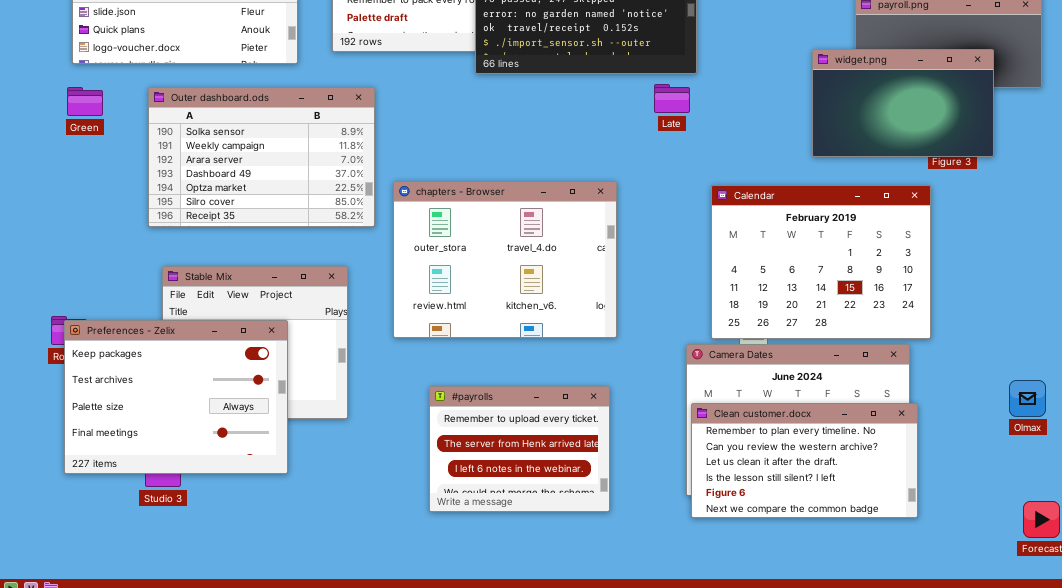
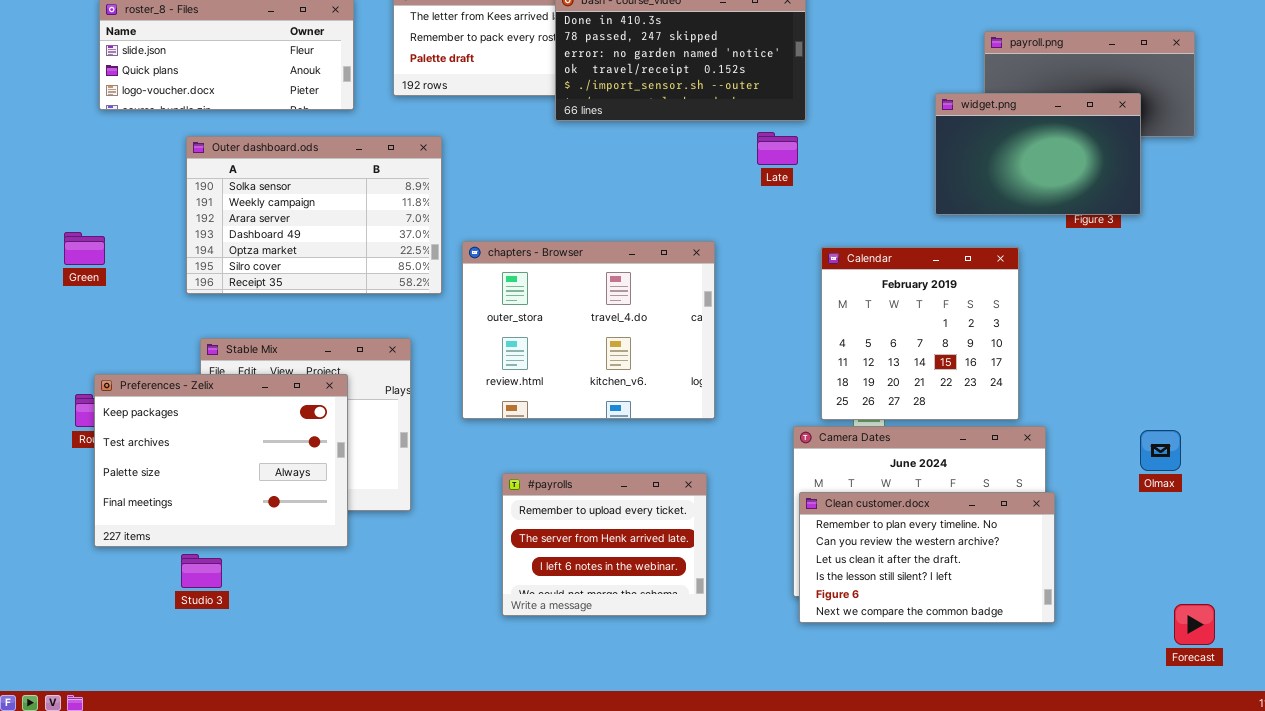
Green: [67,87,103,116] -> [64,232,105,265], moved
Calendar: [711,185,931,339] -> [821,247,1019,420], resized
Preferences - Zelix: [64,320,288,474] -> [94,374,348,547], moved
Olmax: [1009,380,1046,417] -> [1140,430,1181,471], moved

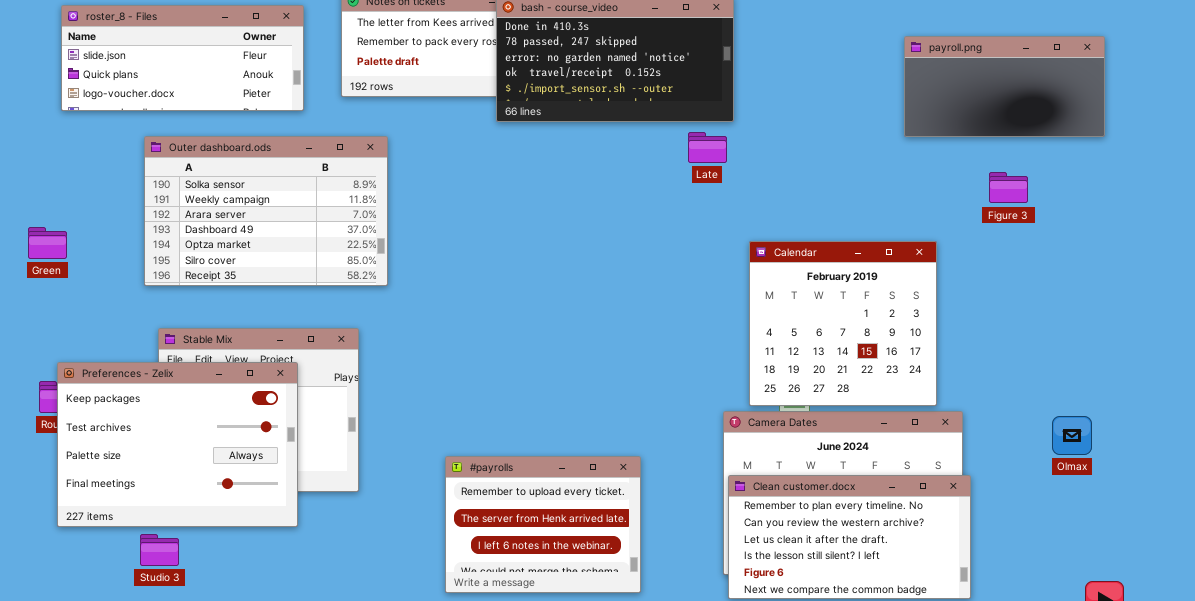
widget.png: [935,93,1141,215] -> none, closed
chapters - Browser: [462,241,715,419] -> none, closed

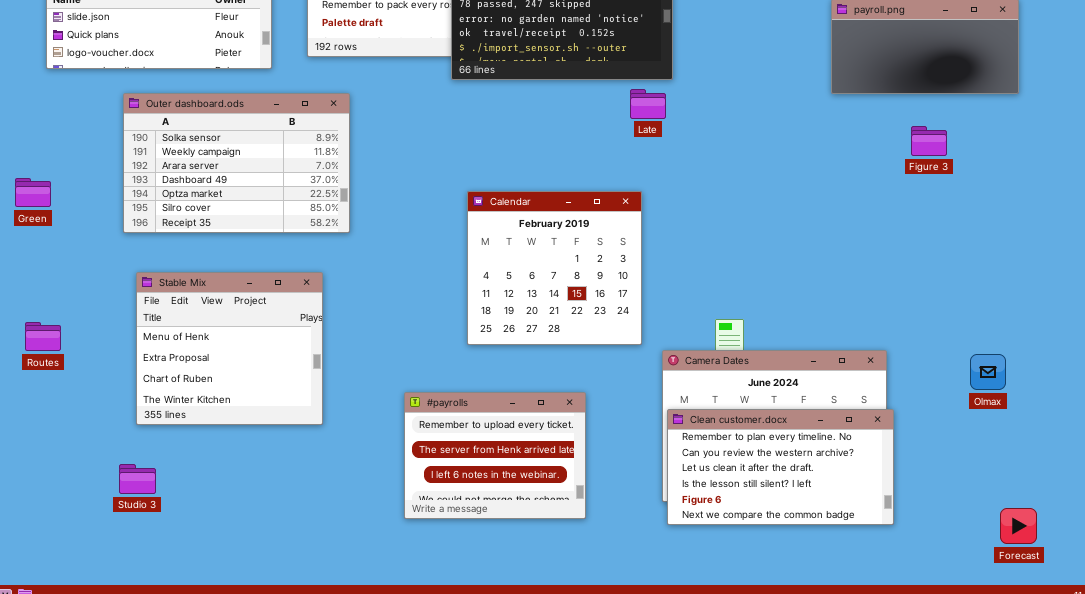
Calendar: [749,241,937,406] -> [467,191,642,345], moved
Preferences - Zelix: [57,362,298,527] -> none, closed

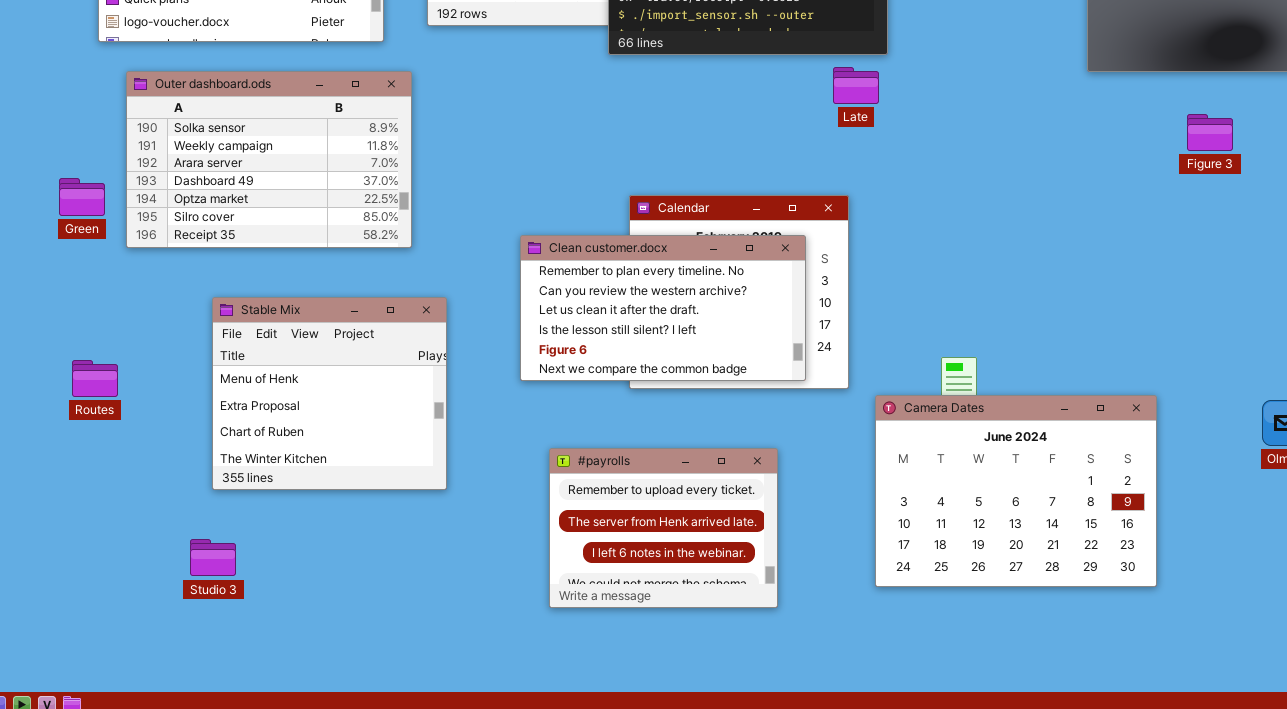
Outer dashboard.ods: [123,93,350,233] -> [126,71,412,248], moved
Clean customer.docx: [667,409,894,525] -> [520,235,806,381], moved

